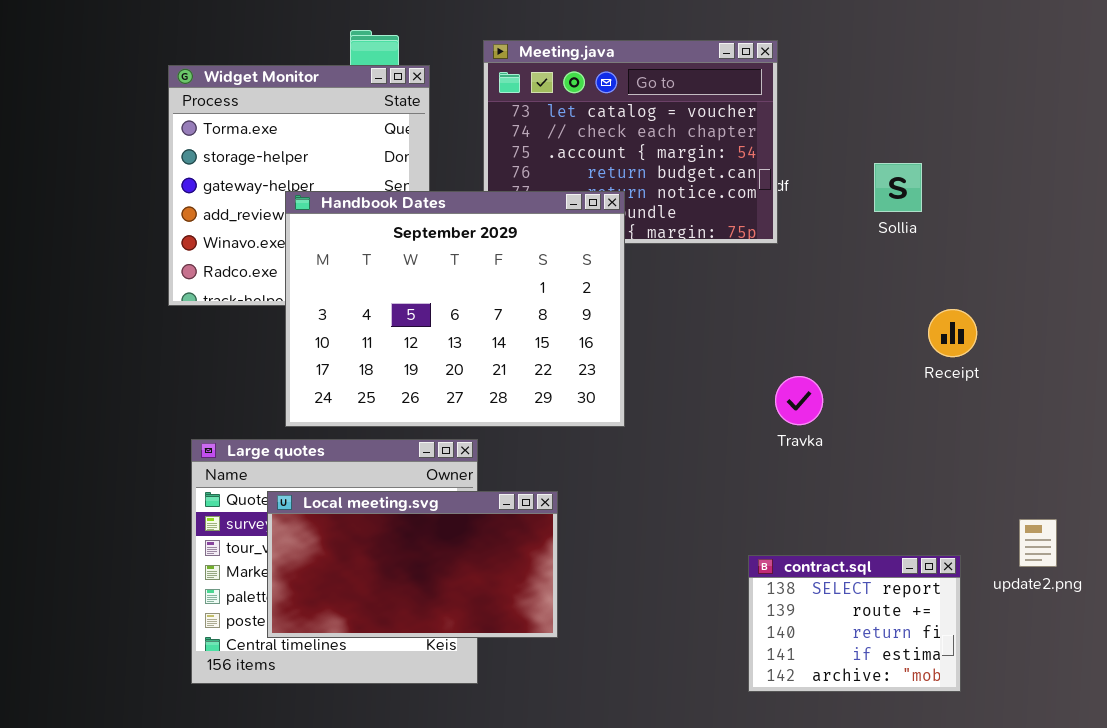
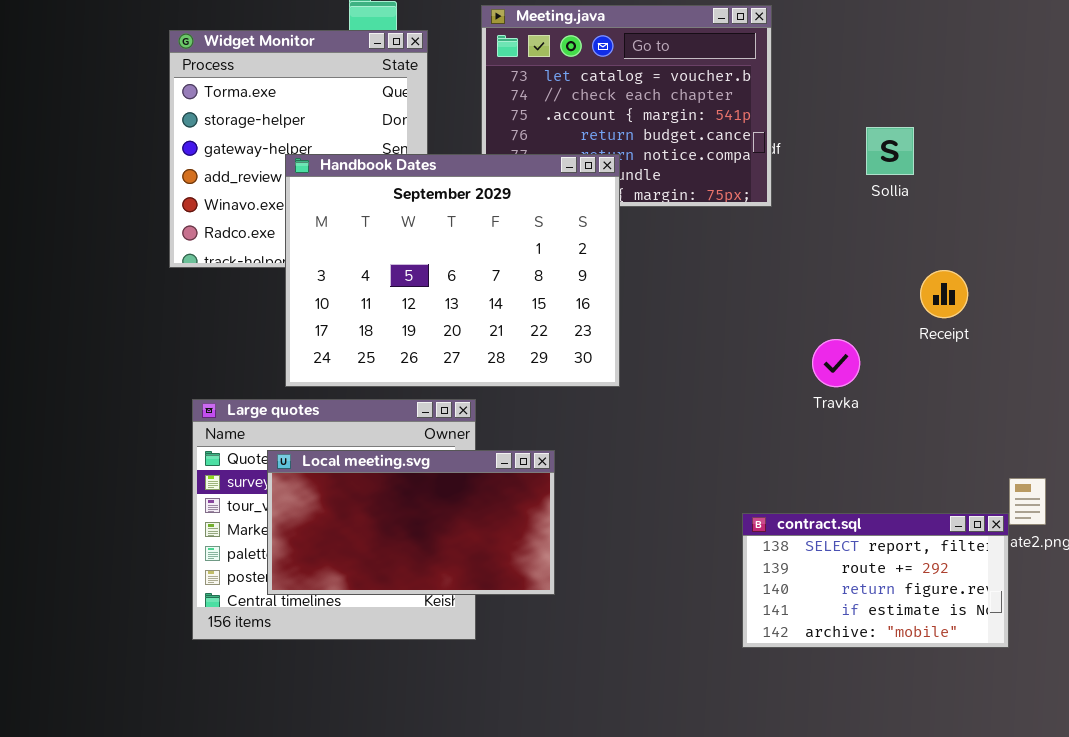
Travka: [775,376,823,425] -> [812,339,860,387], moved
contract.sql: [748,555,961,692] -> [742,513,1009,648], resized

